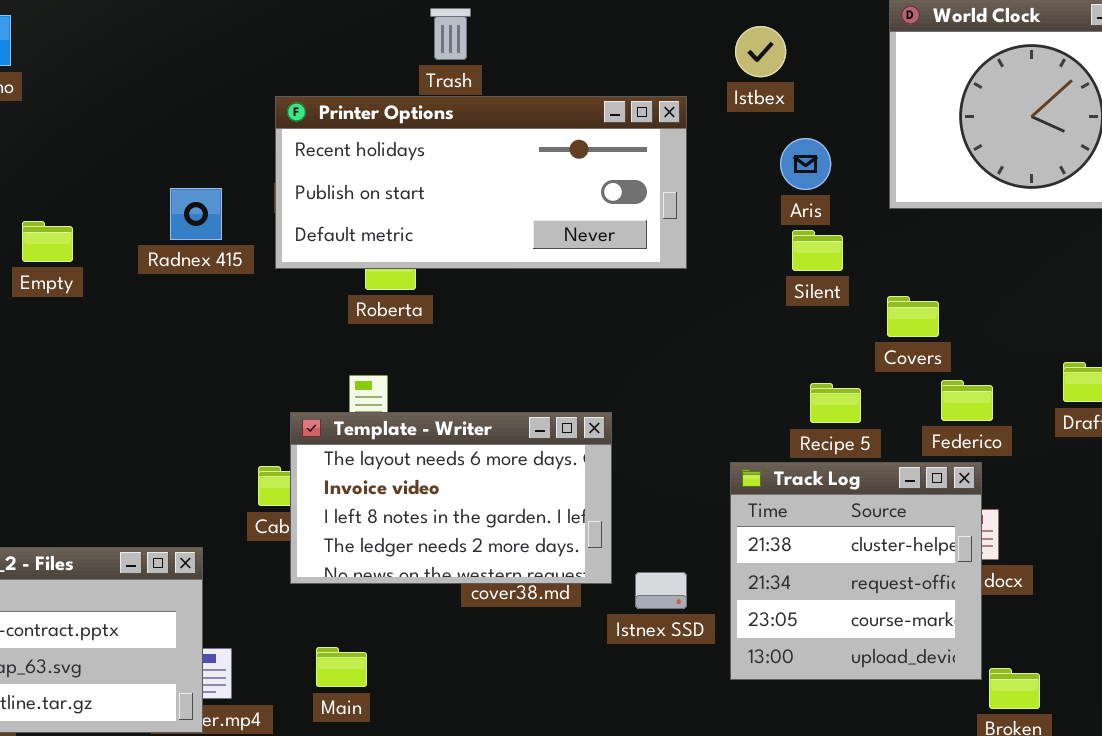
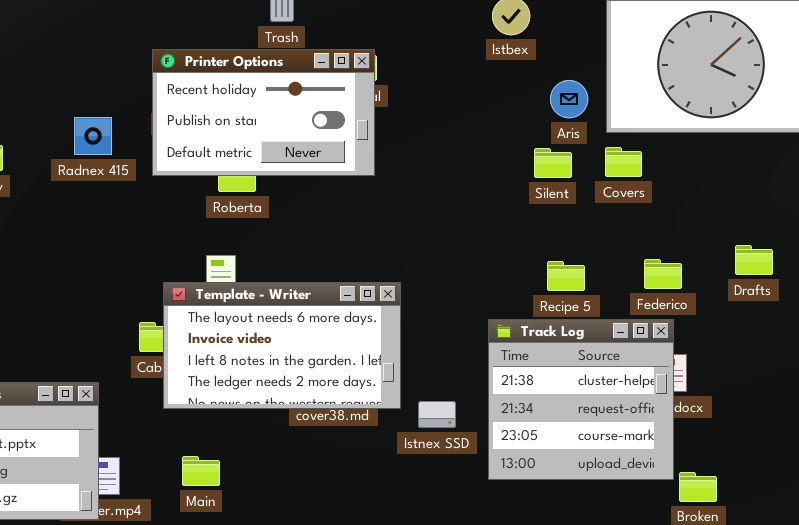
Printer Options: [275,96,687,269] -> [152,49,375,176], resized
Aris: [780,138,831,190] -> [550,80,588,118], moved
Covers: [887,296,939,337] -> [605,147,642,177], moved

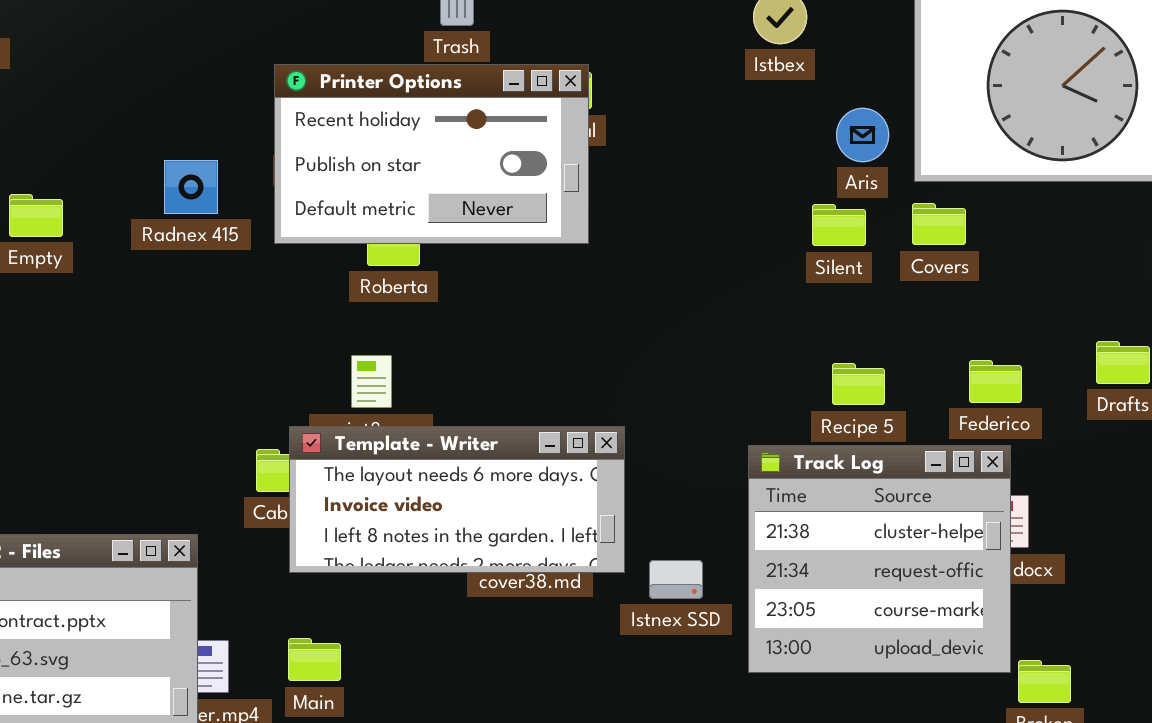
Template - Writer: [163,282,401,409] -> [289,426,625,573], resized
Main: [182,456,220,486] -> [288,638,341,681], moved

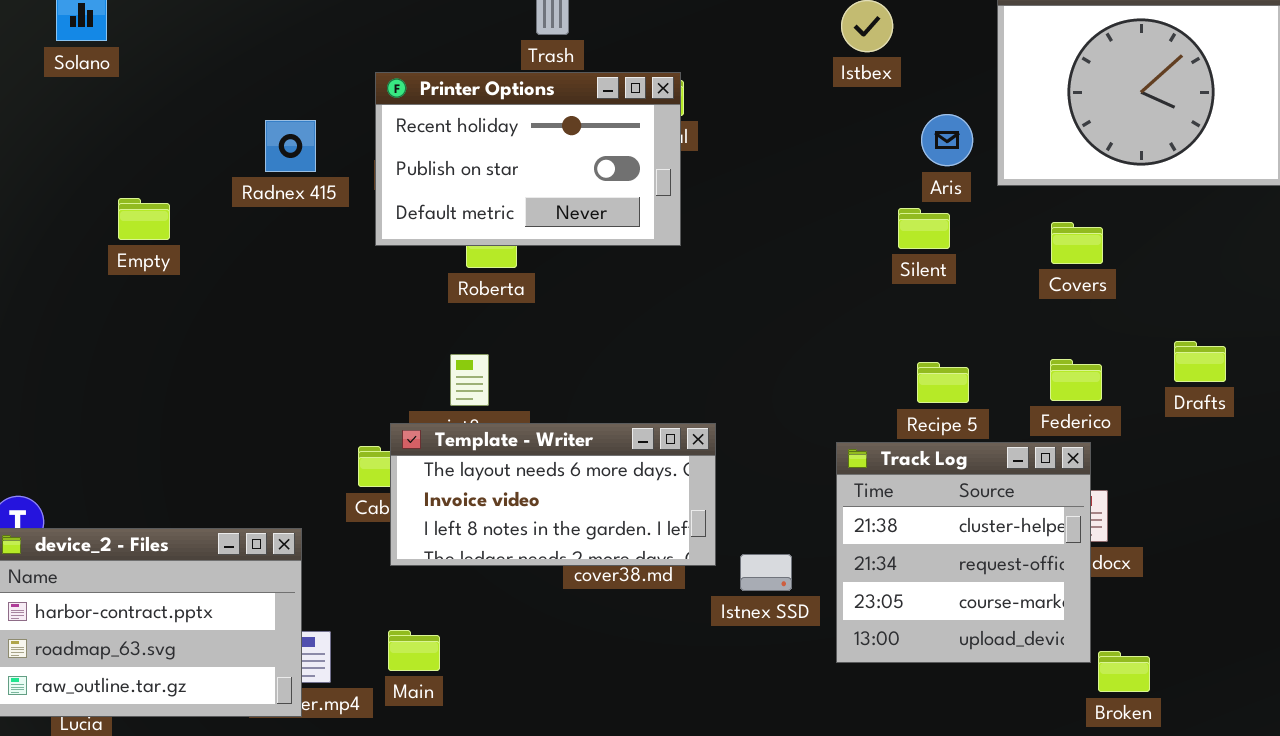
Radnex 415: [164,160,218,214] -> [265,120,316,172], moved
Covers: [912,203,966,245] -> [1051,222,1103,264], moved

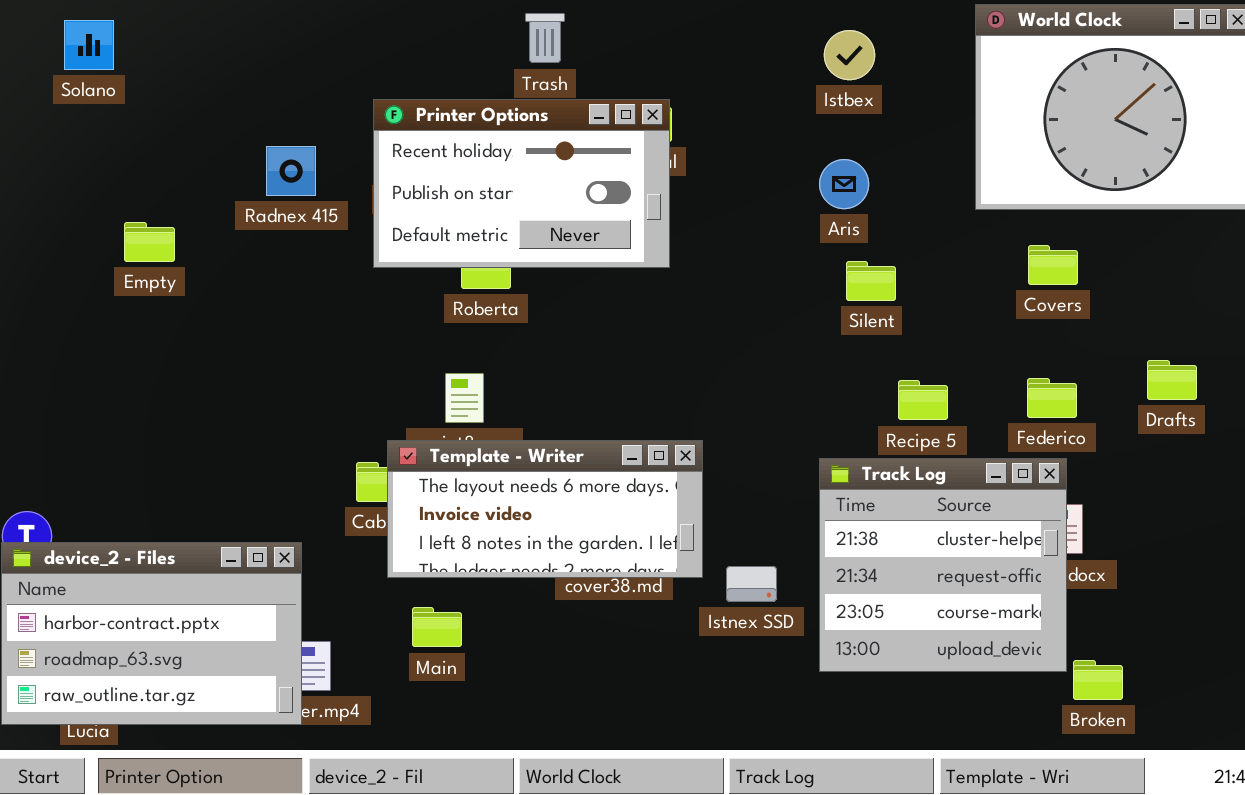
Aris: [921,114,973,166] -> [819,159,869,209], moved
Silent: [898,208,950,249] -> [846,261,896,301], moved
Main: [388,630,440,671] -> [412,607,462,647], moved

